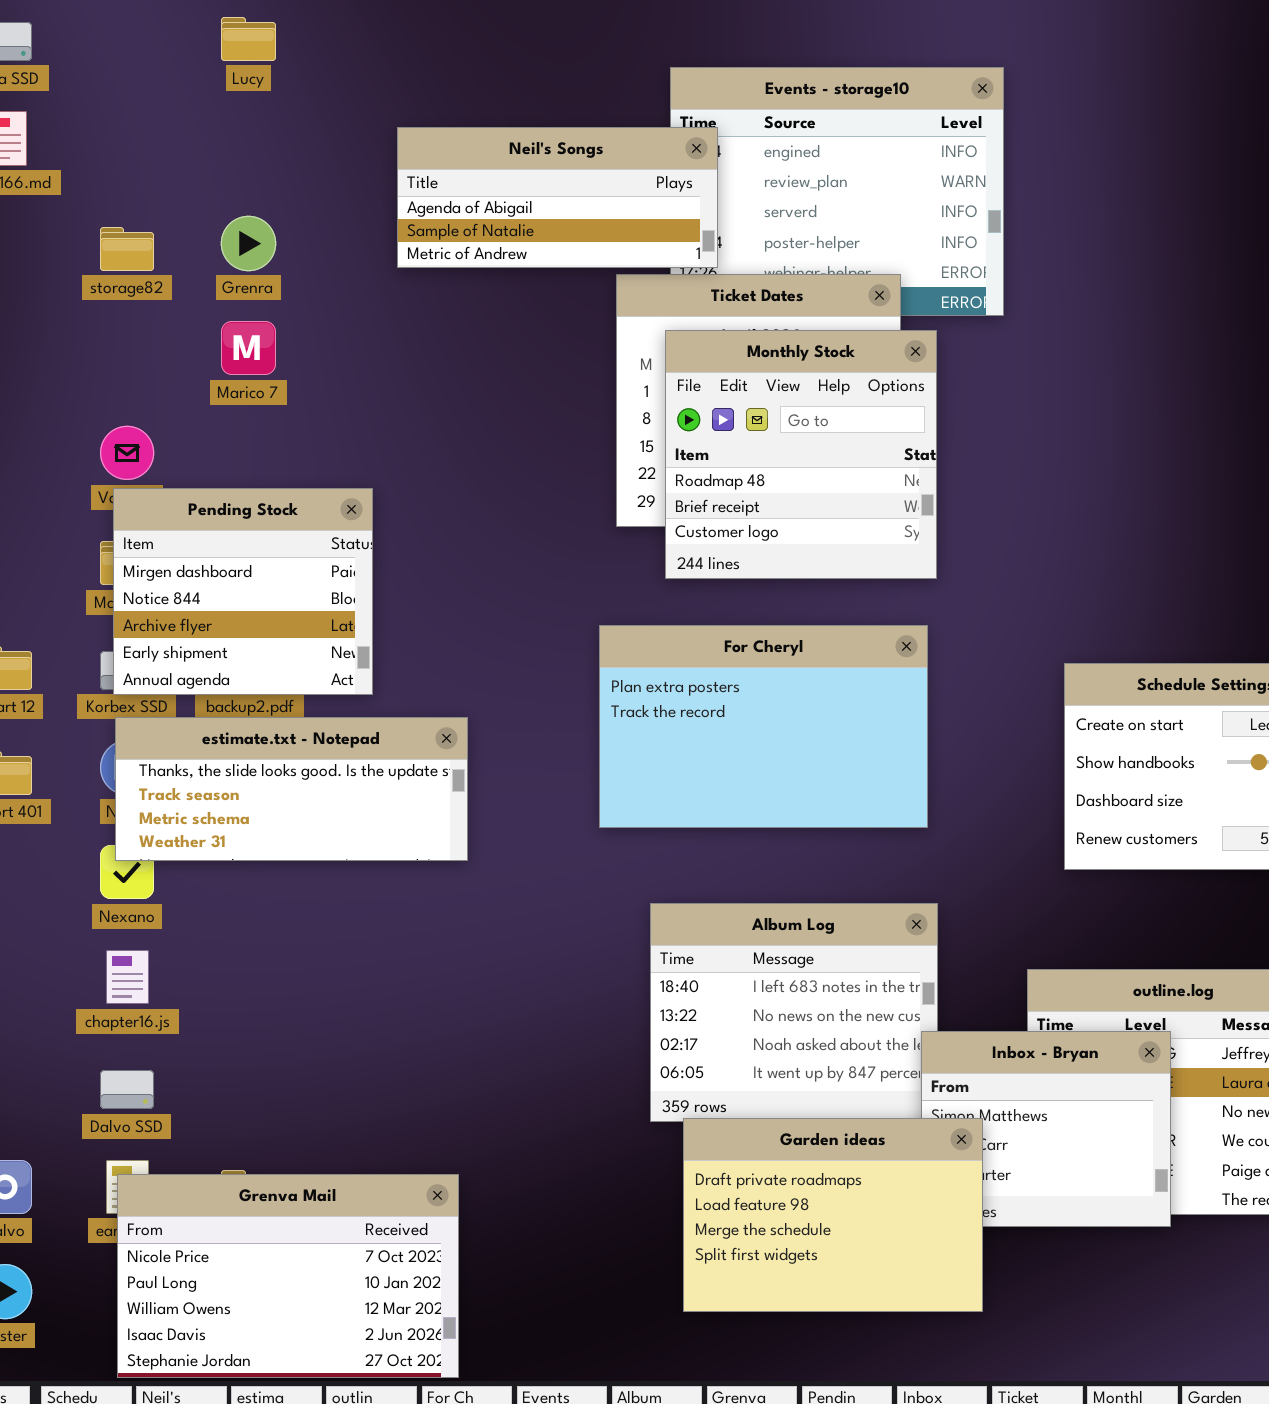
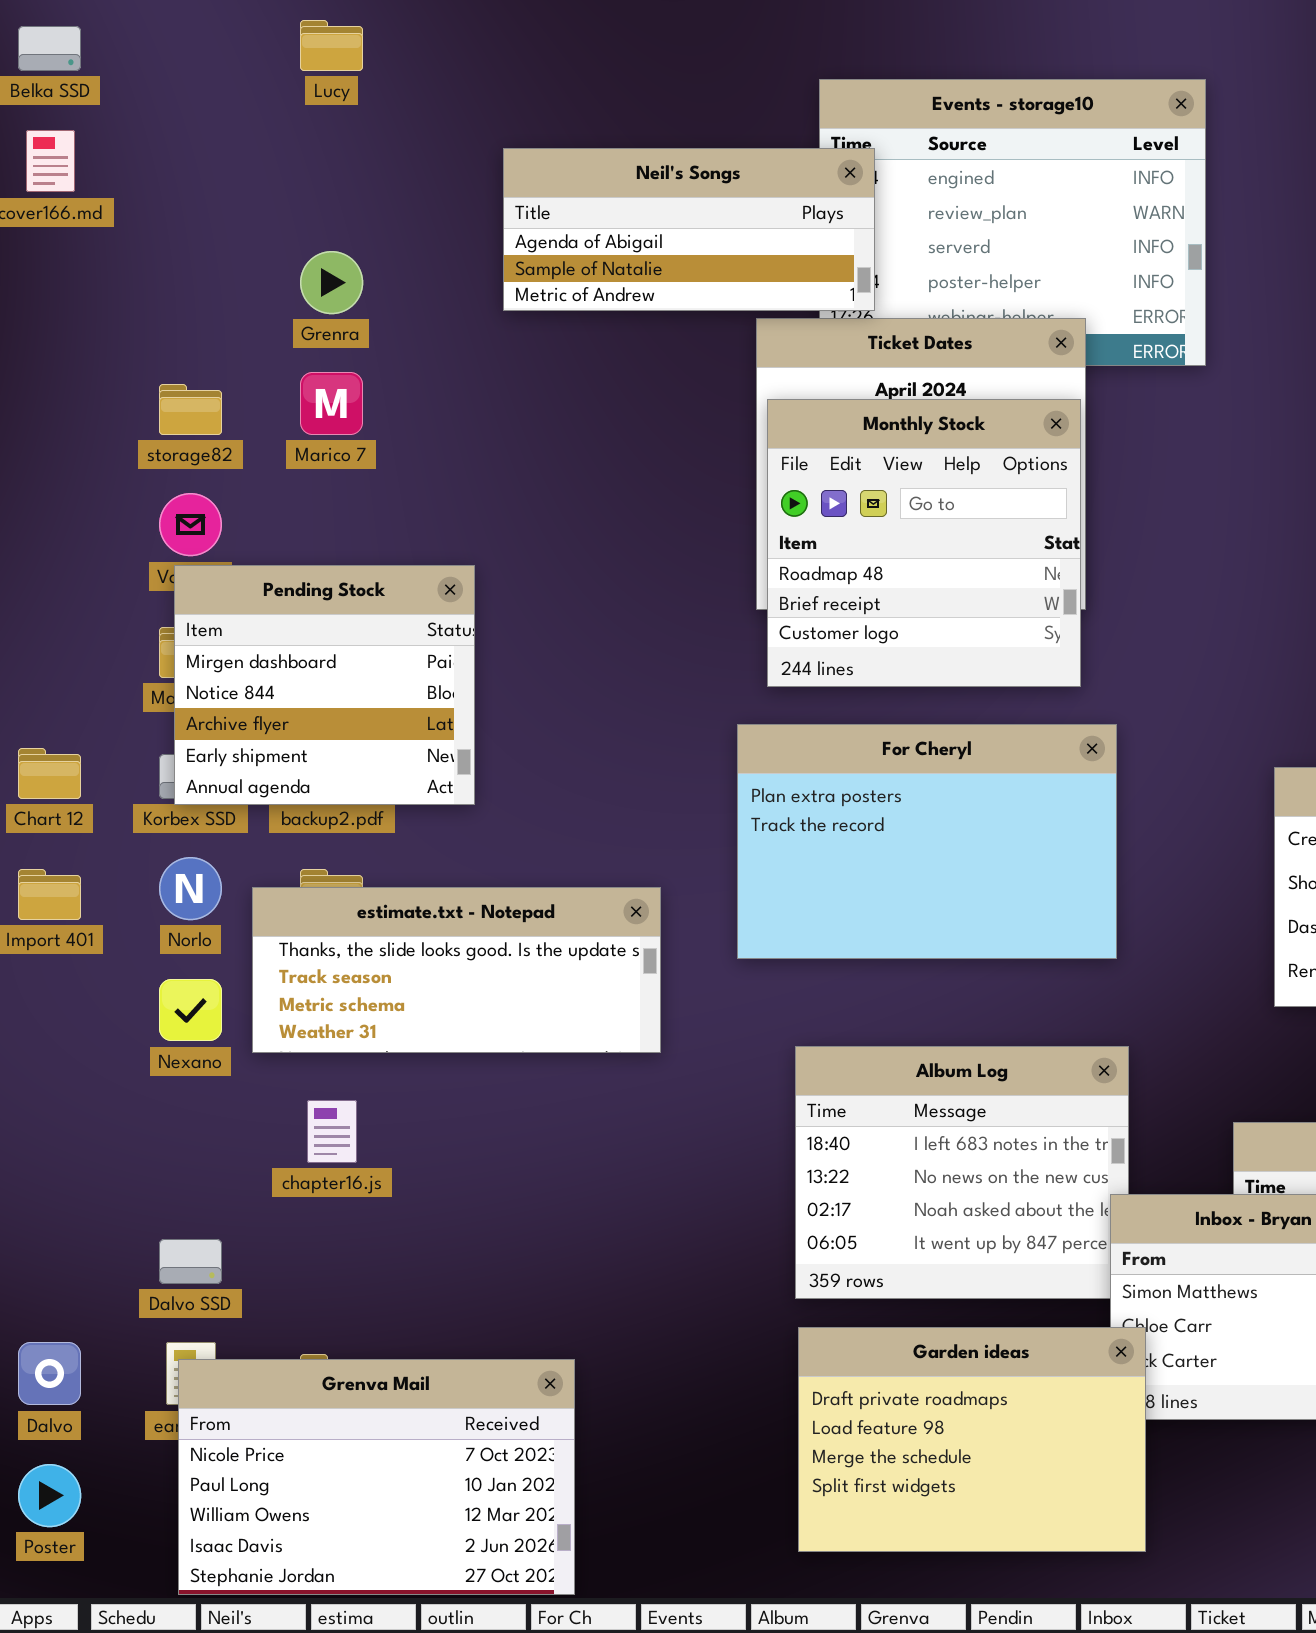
storage82: [100,227,154,271] -> [159,384,222,435], moved
Monthly Stock: [665,330,937,579] -> [767,399,1081,687], moved
estimate.txt - Notepad: [115,717,468,861] -> [252,887,661,1053], moved
chapter16.js: [106,950,149,1004] -> [307,1100,357,1163], moved
Garden ideas: [683,1118,983,1312] -> [798,1327,1146,1552], moved

